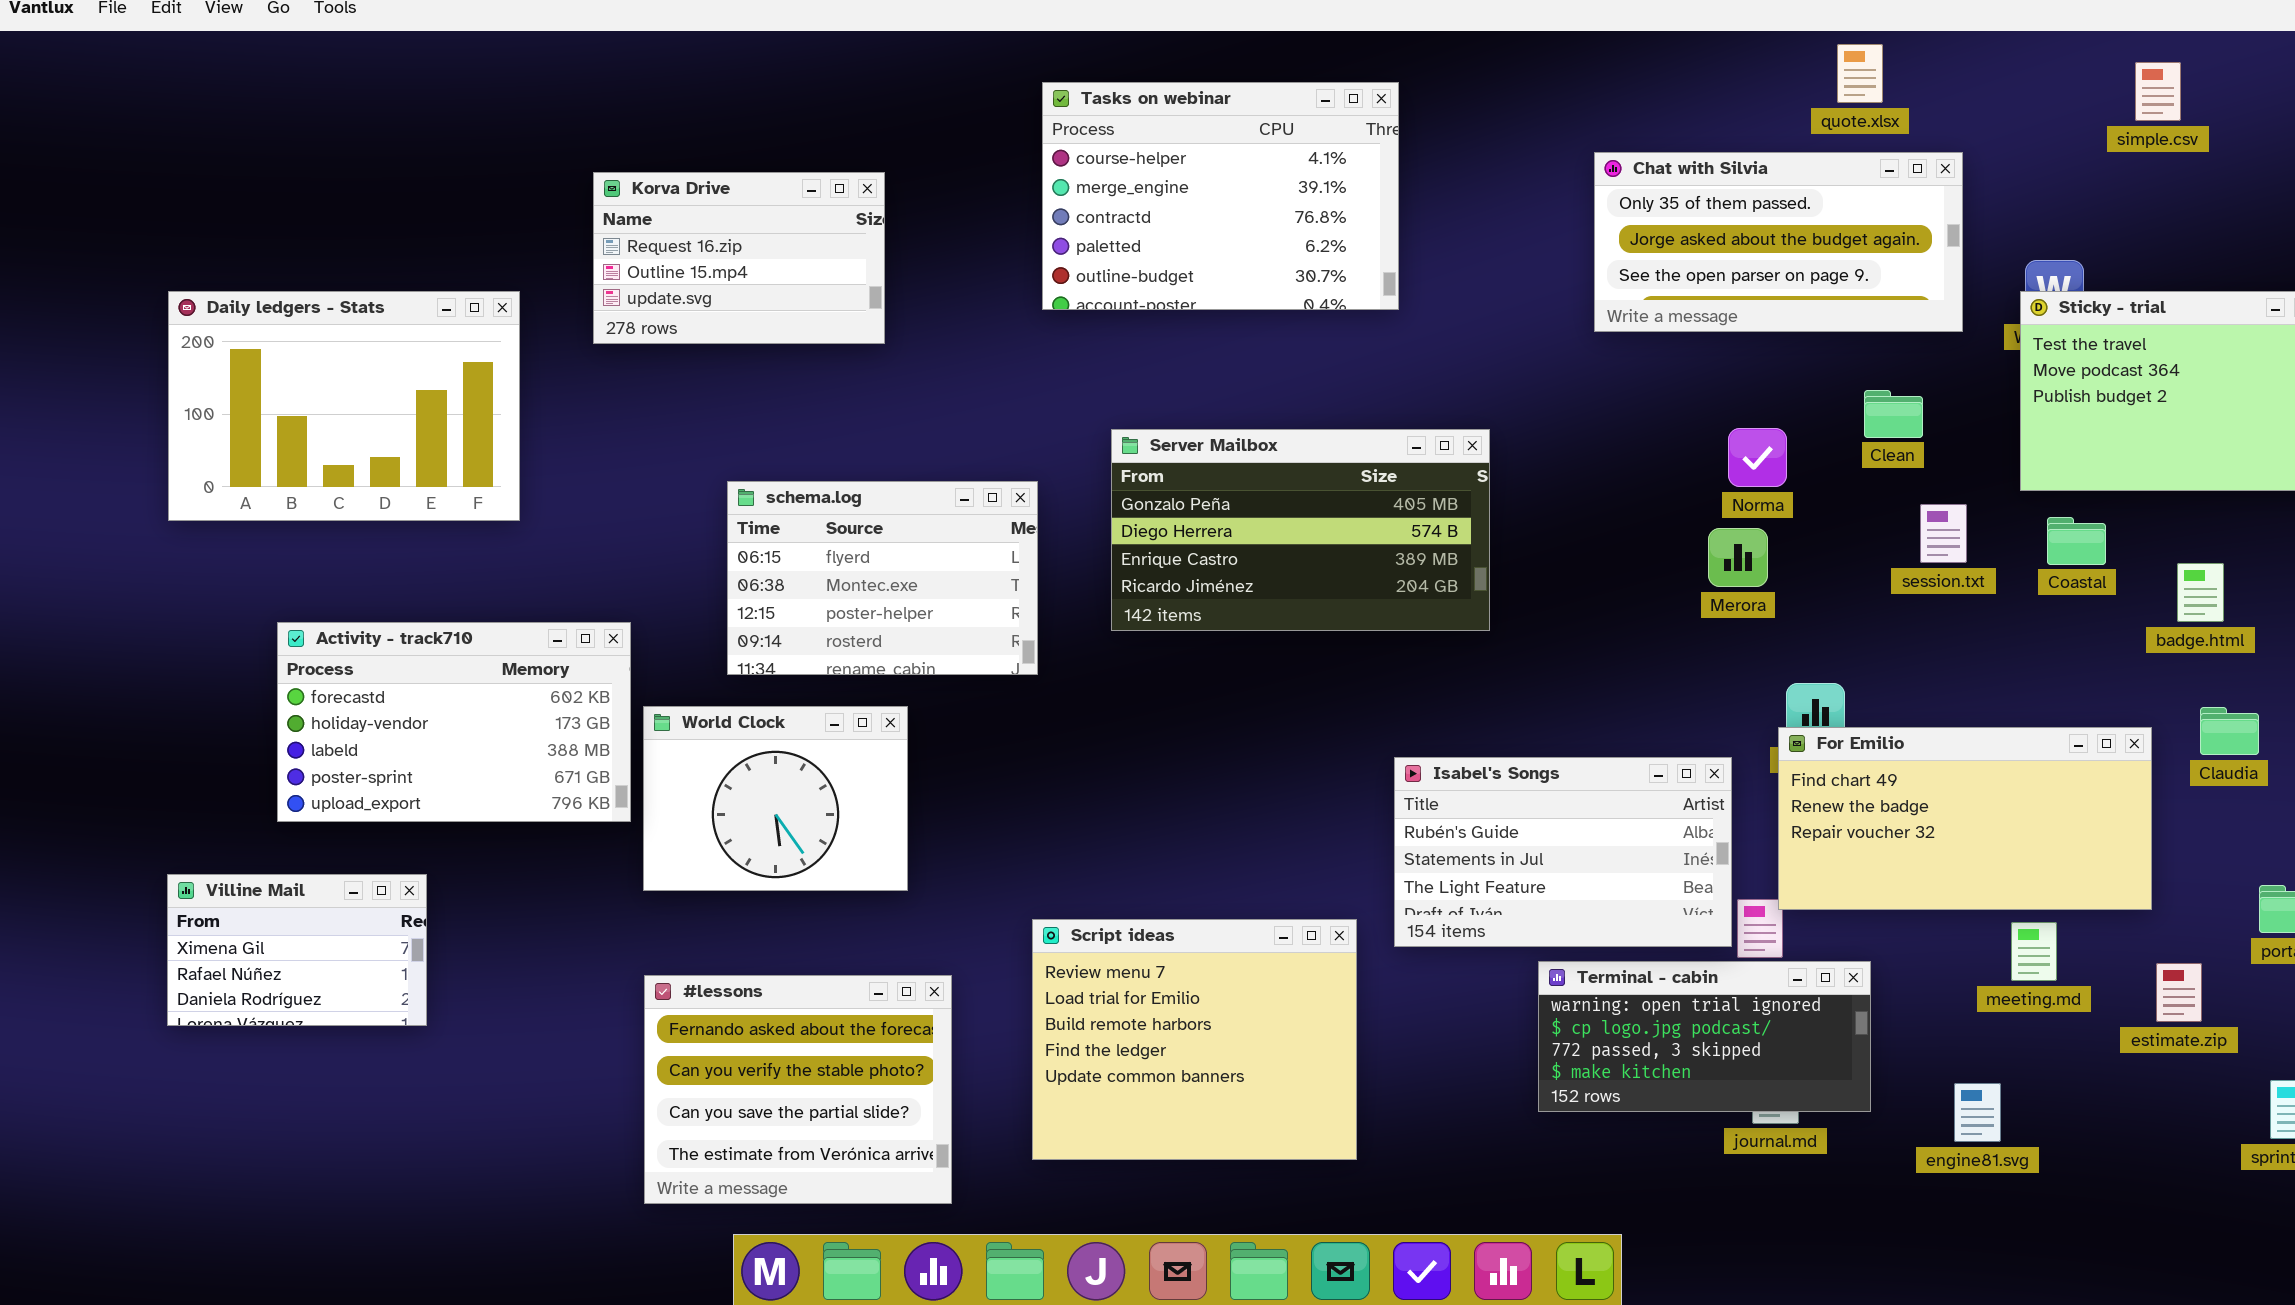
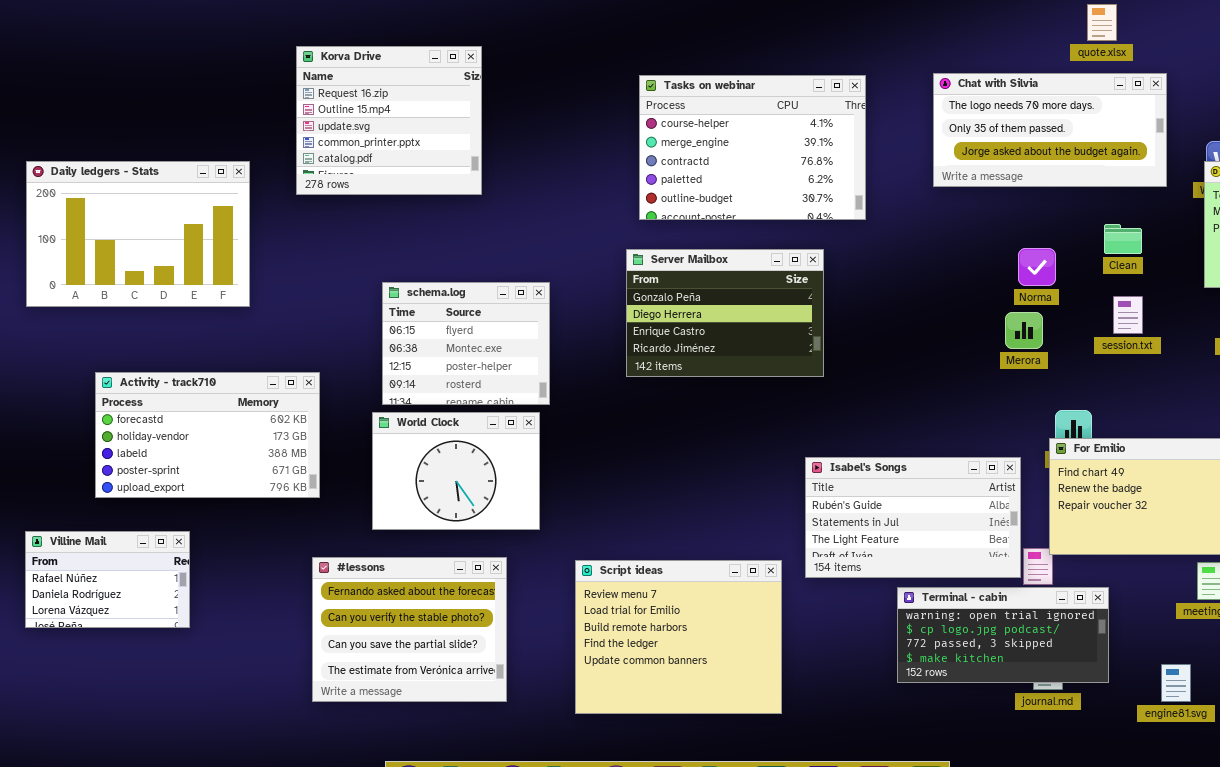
Tasks on webinar: [1042,82,1399,310] -> [639,75,866,220], moved
Chat with Silvia: [1594,152,1963,332] -> [933,73,1167,187], scrolled up 1 row
Korva Drive: [593,172,885,344] -> [296,46,482,195], resized
Server Mailbox: [1111,429,1490,631] -> [626,249,824,377], resized
schema.log: [727,481,1038,675] -> [382,282,550,405], resized
session.txt: [1920,504,1967,563] -> [1113,296,1143,334], moved
World Clock: [643,706,908,891] -> [372,412,540,530], moved
Villine Mail: [167,874,427,1026] -> [25,531,190,628], scrolled down 1 row
#lessons: [644,975,952,1204] -> [312,557,507,702], moved

